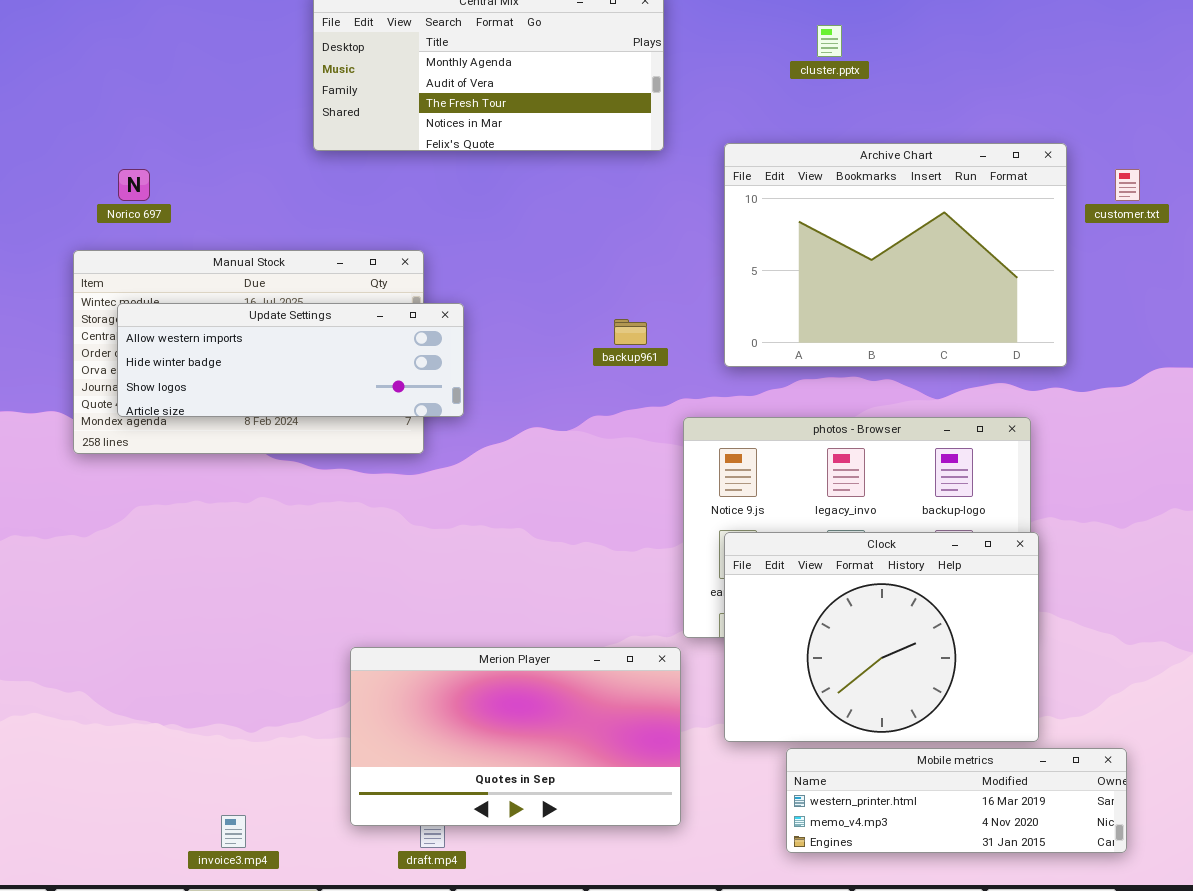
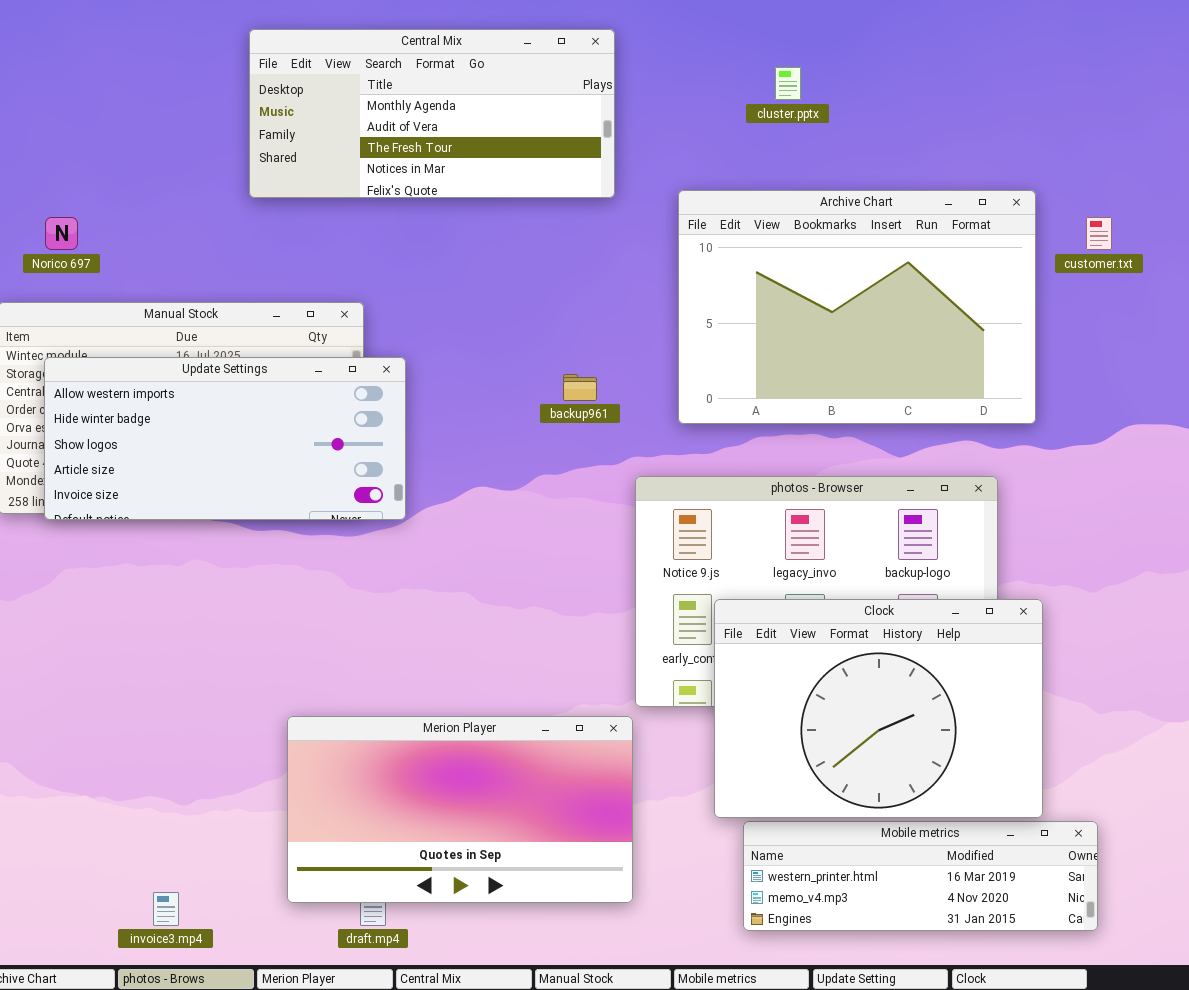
Update Settings: [117,303,464,417] -> [44,357,406,520], resized
Clock: [724,532,1039,742] -> [714,599,1043,818], moved

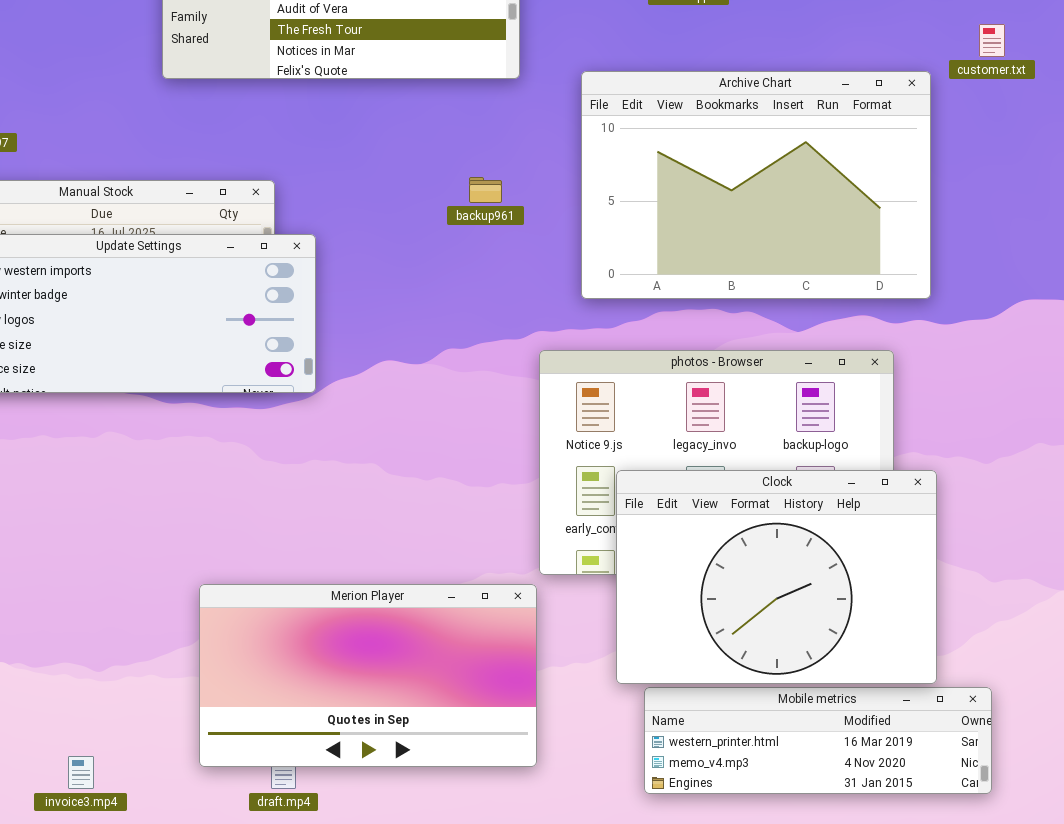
customer.txt: [1086,217,1112,250] -> [979,24,1005,57], moved
backup961: [563,374,597,401] -> [469,177,502,203], moved

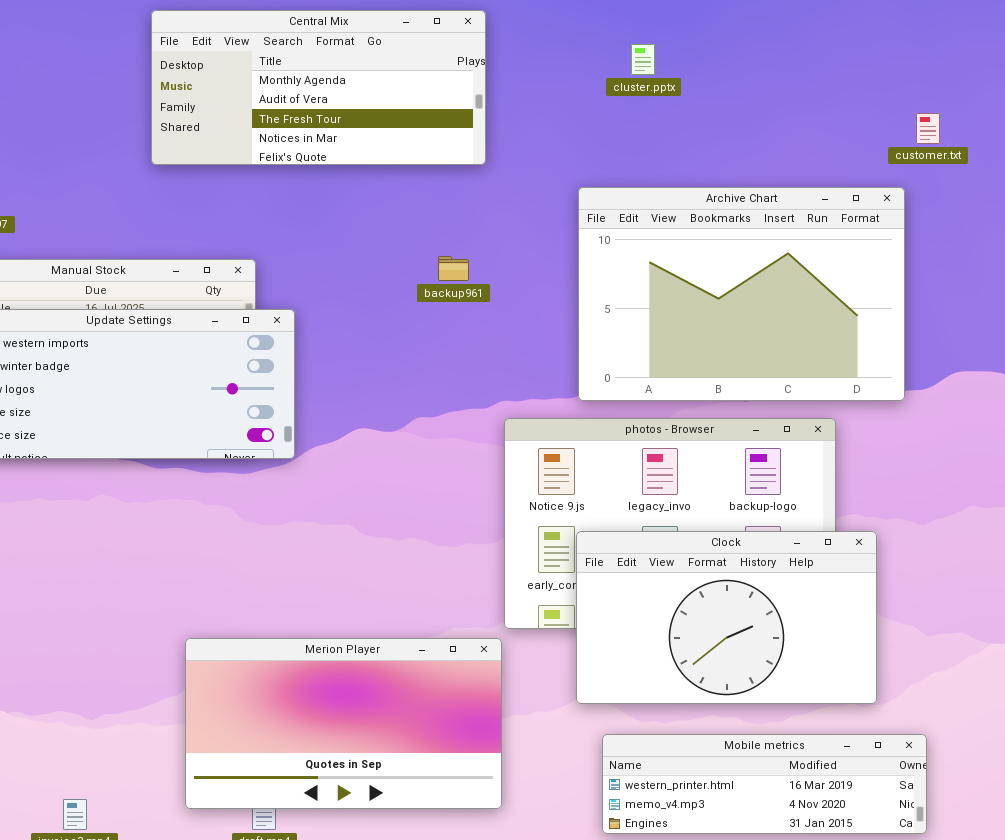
Archive Chart: [581,71,931,299] -> [578,187,905,401], moved
Clock: [616,470,937,684] -> [576,531,877,704], resized

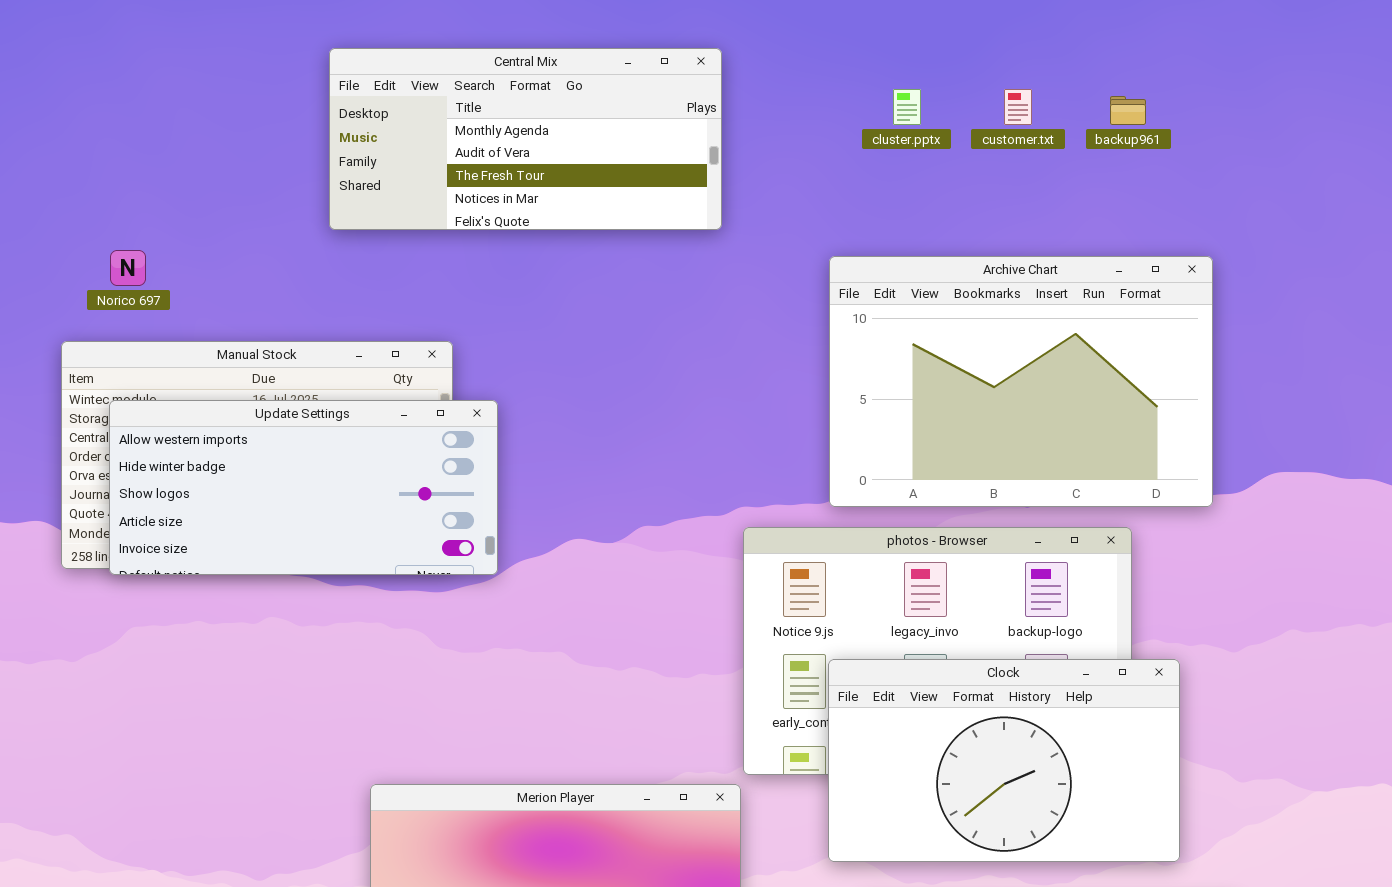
customer.txt: [916,113,940,144] -> [1004,89,1032,125], moved
backup961: [438,256,469,281] -> [1110,96,1146,125], moved

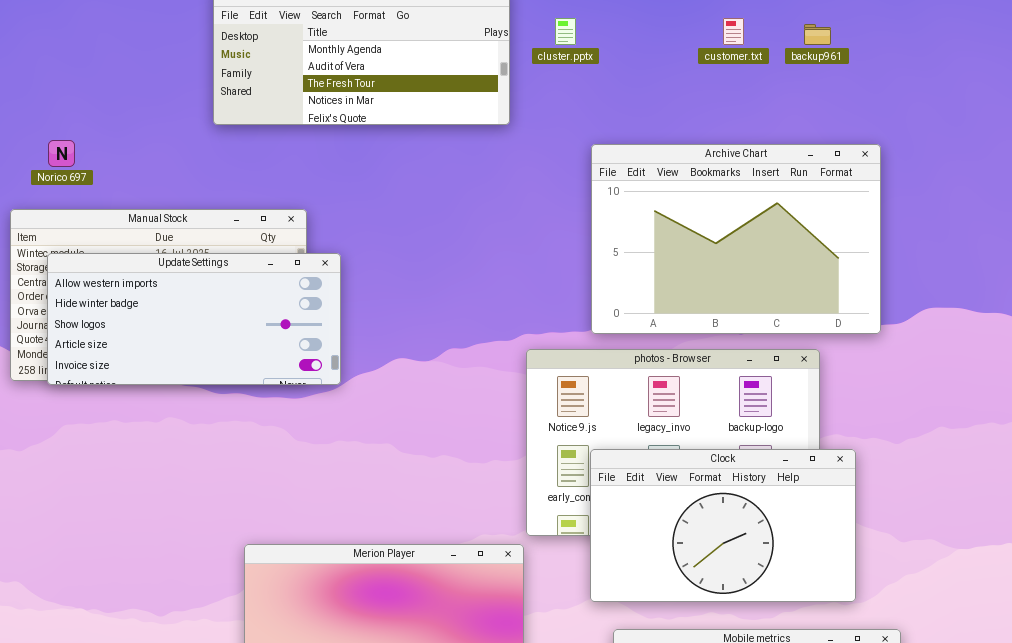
cluster.pptx: [893,89,921,125] -> [555,18,576,45], moved

